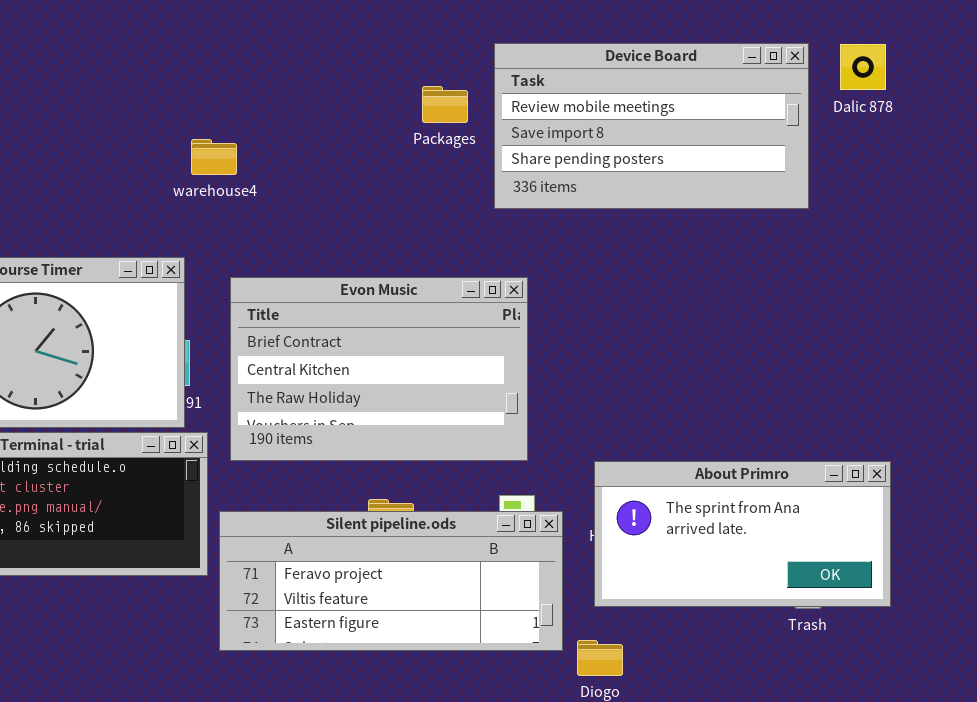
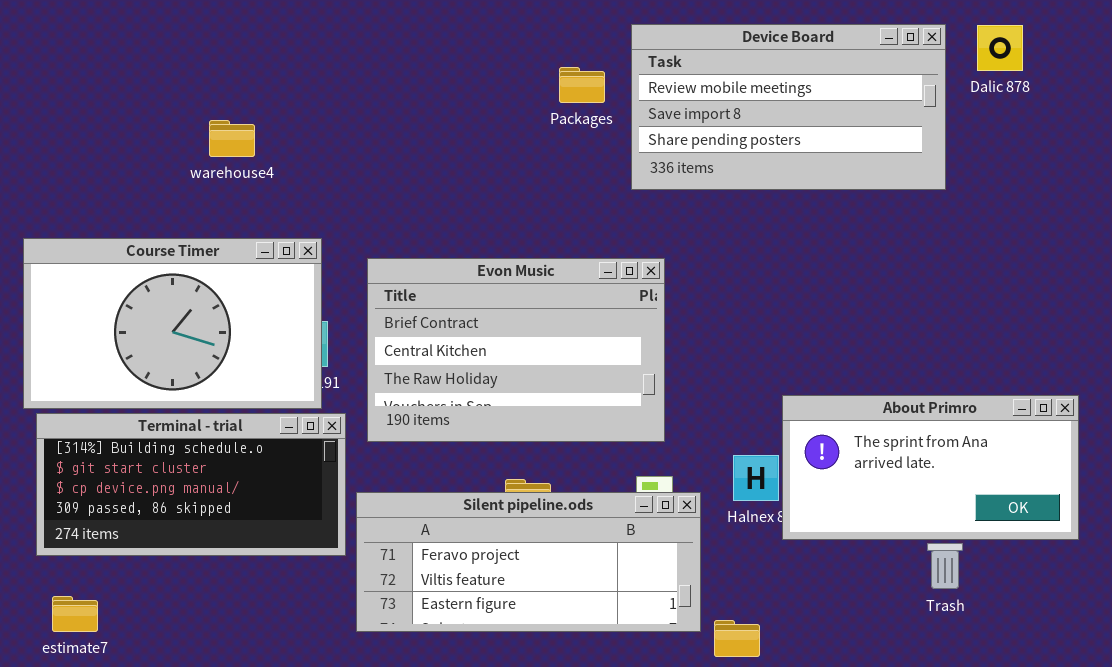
warehouse4: [191,139,237,175] -> [209,120,255,157], moved
About Primro: [594,461,891,607] -> [782,395,1079,540], moved

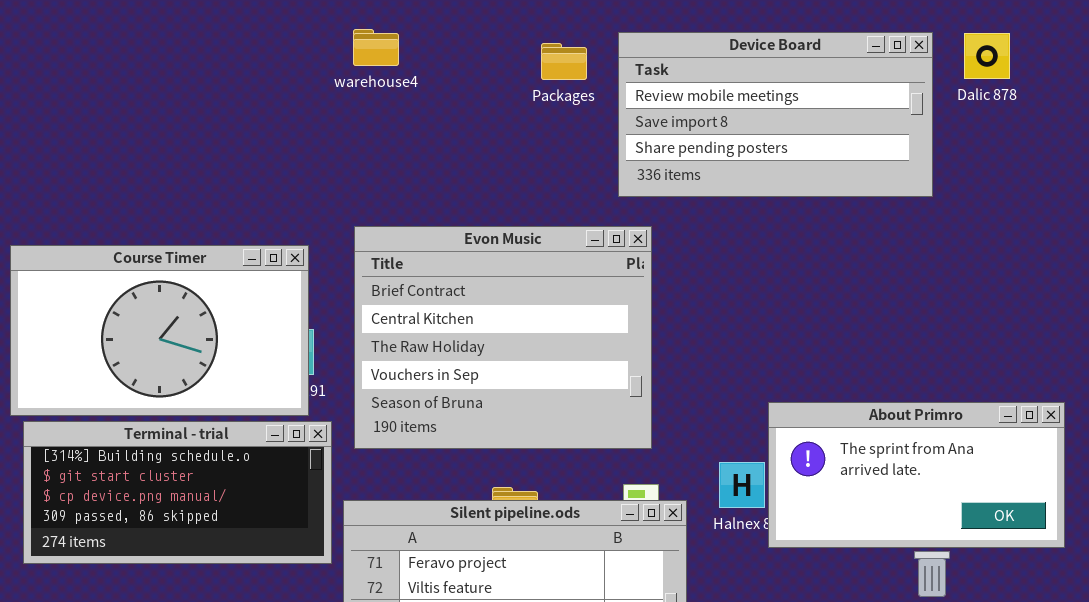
Packages: [559,67,605,103] -> [541,43,587,80], moved
warehouse4: [209,120,255,157] -> [353,29,399,66], moved
Evon Music: [367,258,665,442] -> [354,226,652,449], resized

